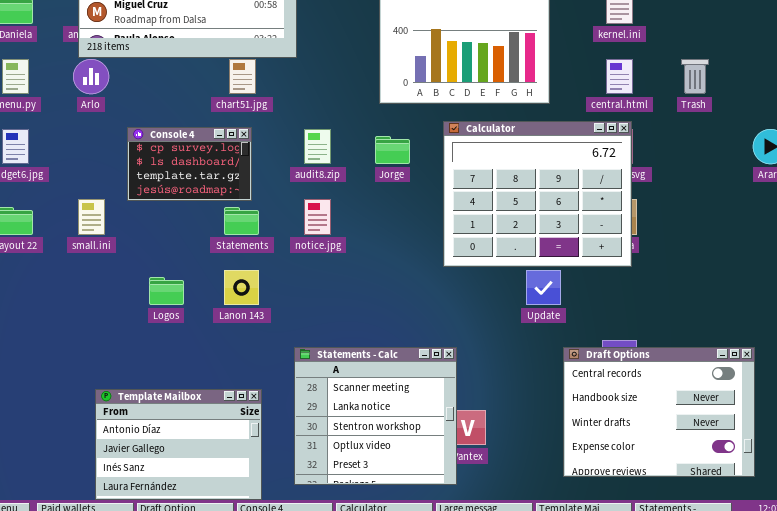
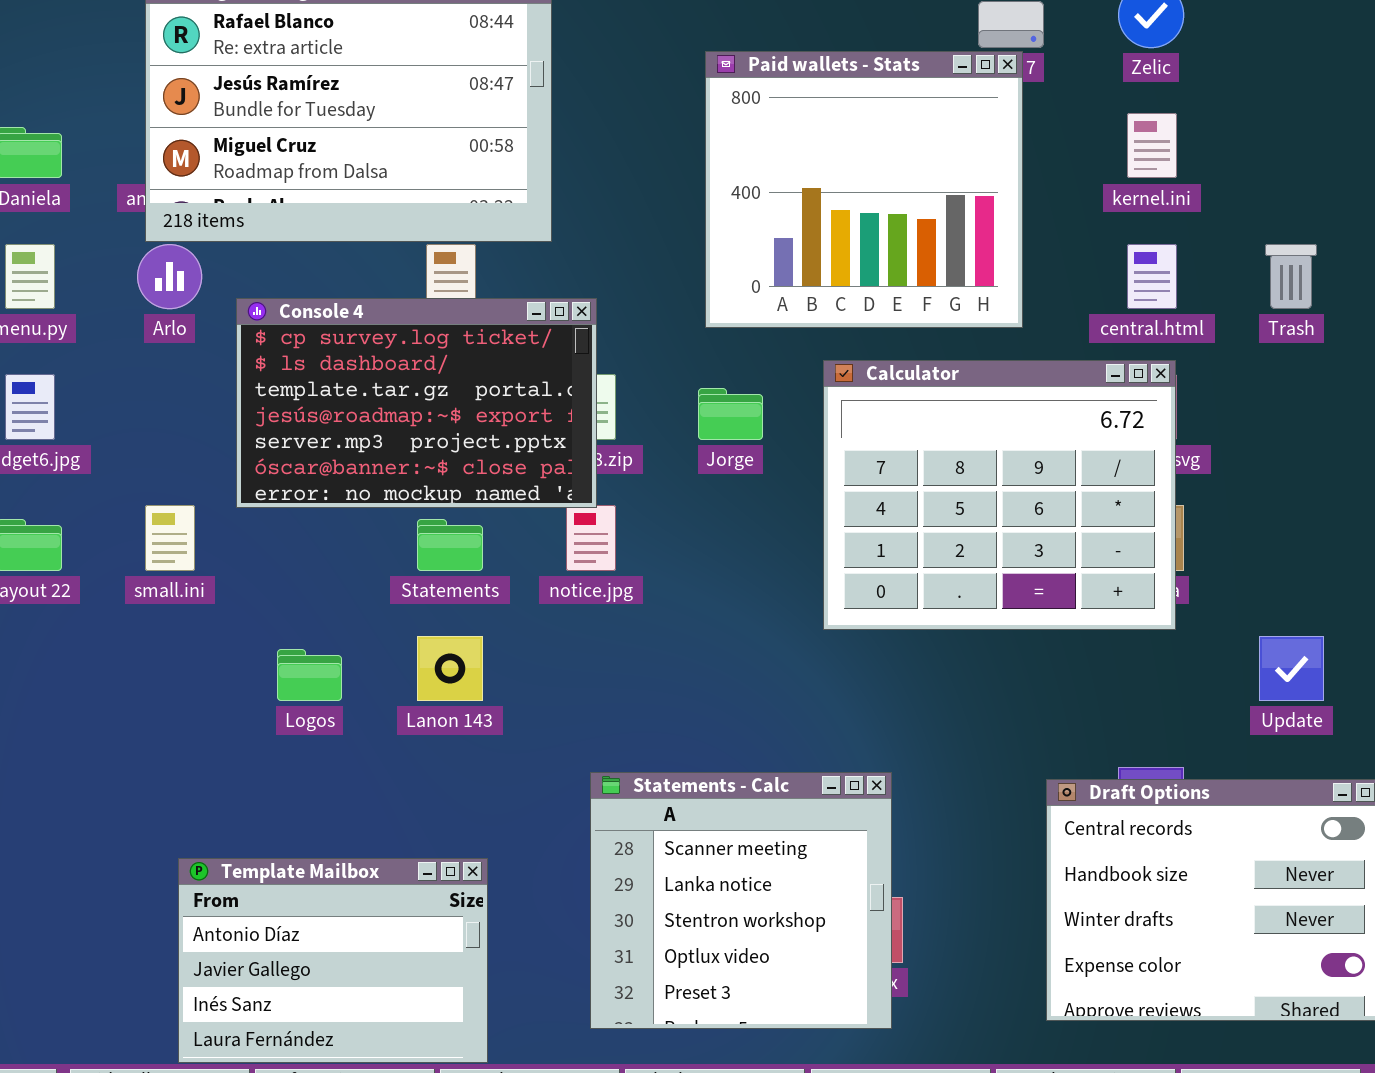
Console 4: [127,127,252,201] -> [236,298,597,508], resized
Update: [526,270,561,305] -> [1259,636,1324,701], moved
Statements - Calc: [294,347,457,485] -> [590,772,892,1029], moved

